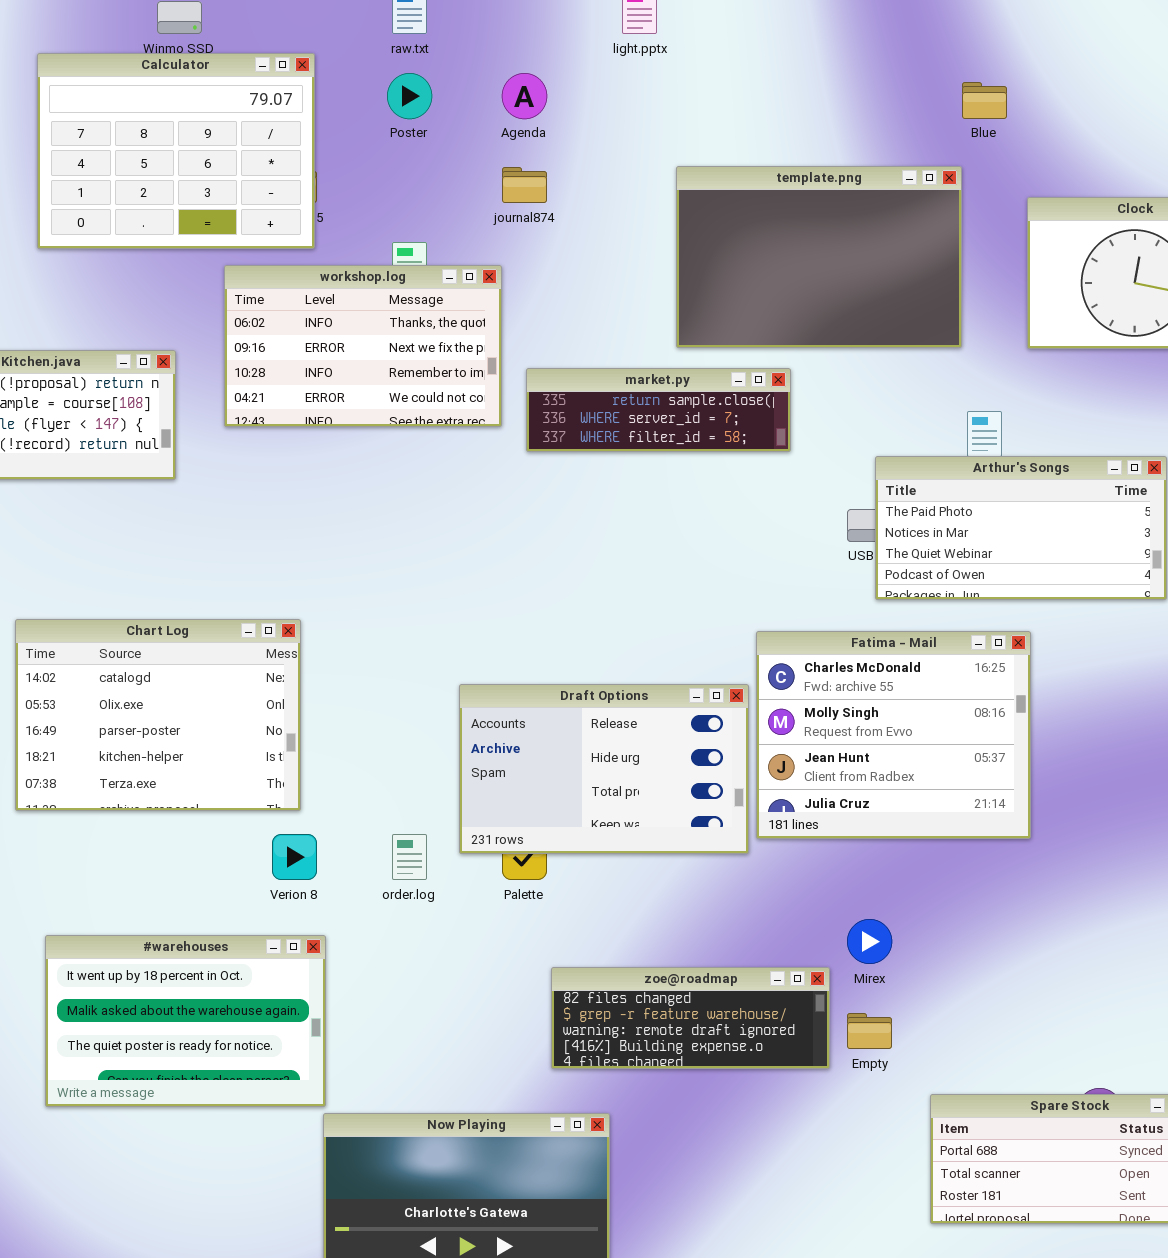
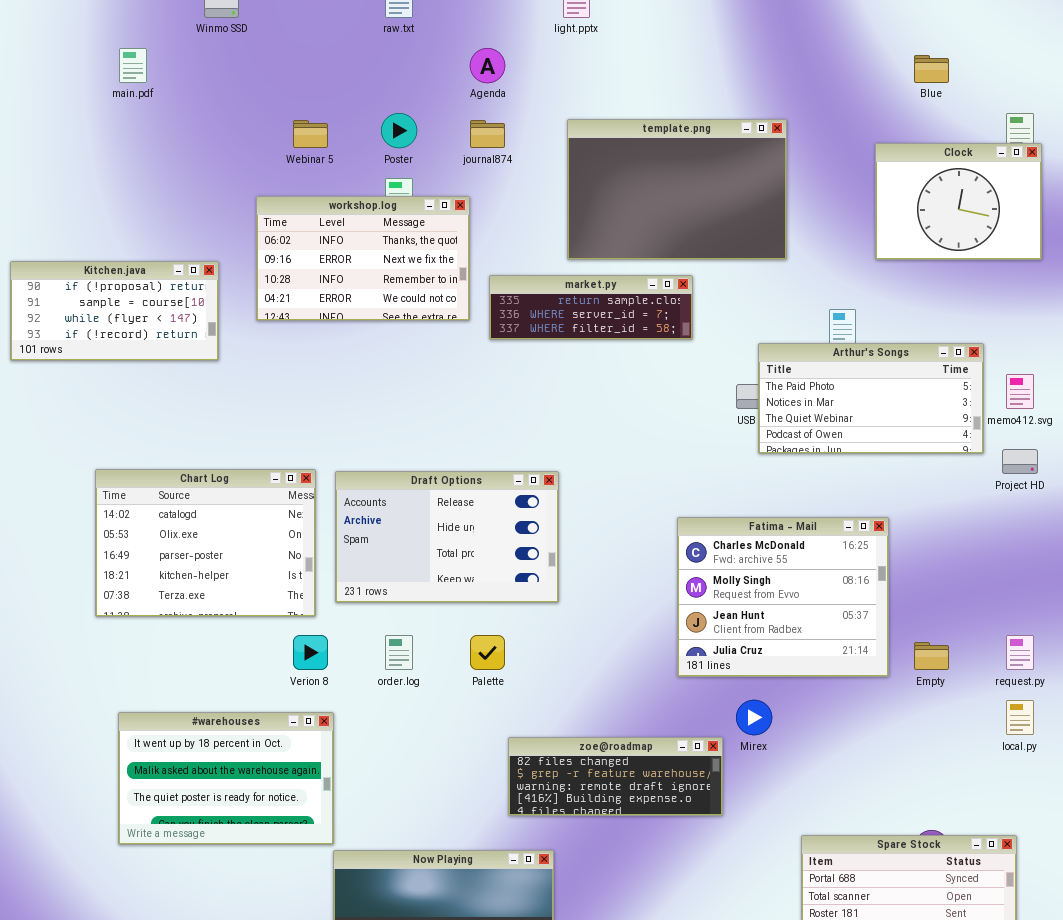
Calculator: [37,53,315,249] -> none, closed
Poster: [387,73,432,119] -> [381,113,417,148], moved
Blue: [962,82,1007,119] -> [914,55,949,83], moved
template.png: [676,166,962,348] -> [567,119,787,260], moved
Fatima - Mail: [756,631,1031,839] -> [677,517,889,677], moved
Draft Options: [459,684,749,854] -> [335,471,559,603], moved
Empty: [847,1013,892,1049] -> [914,642,949,670], moved

